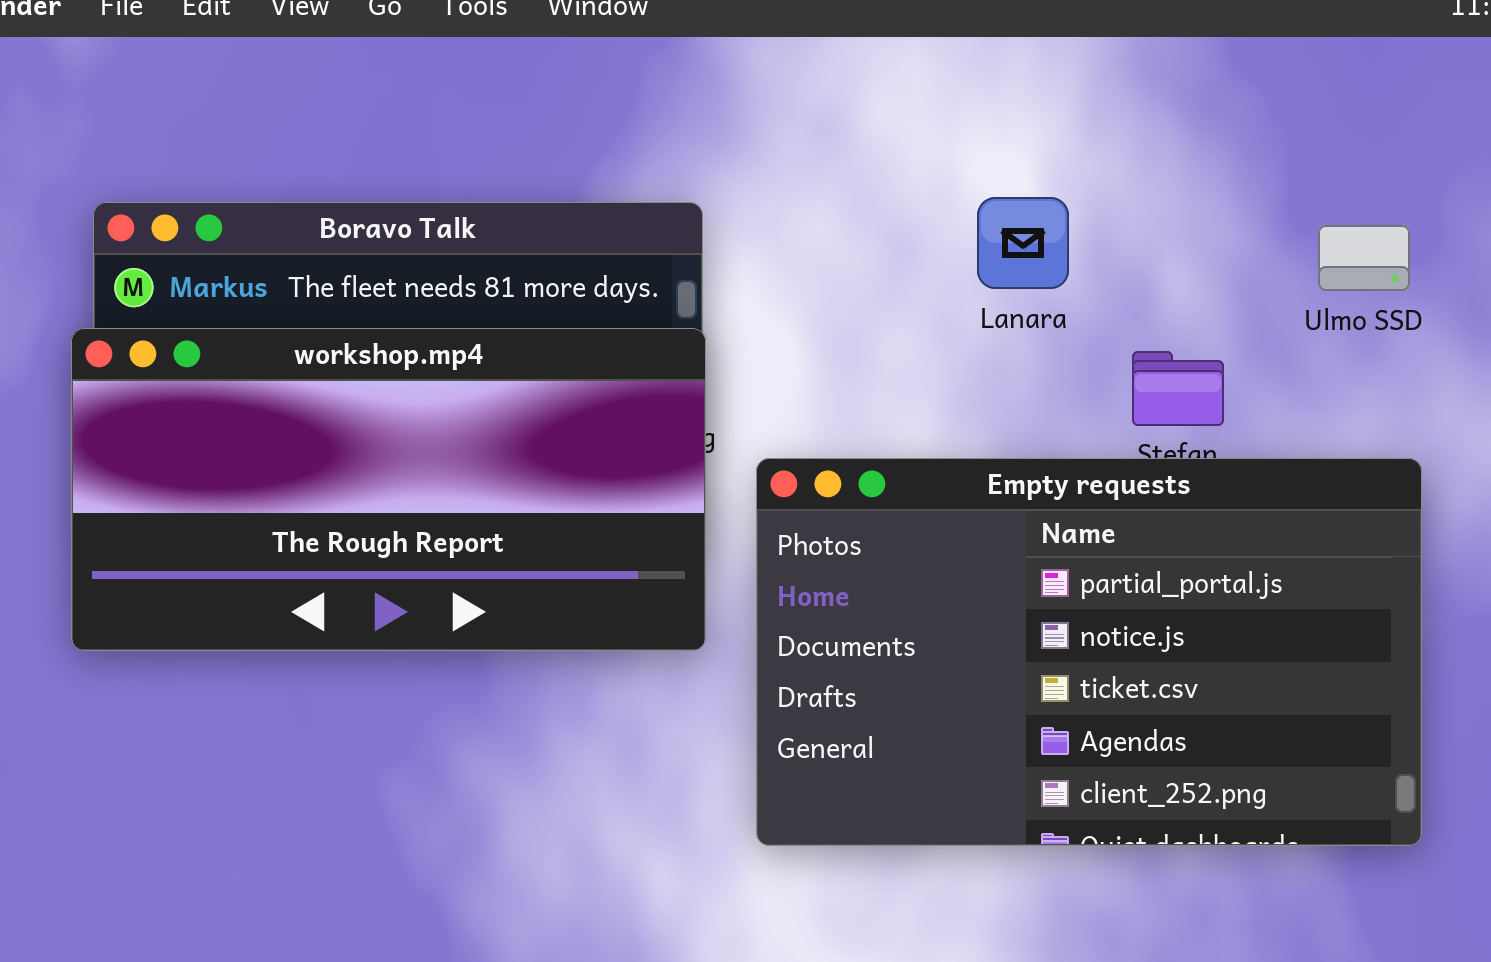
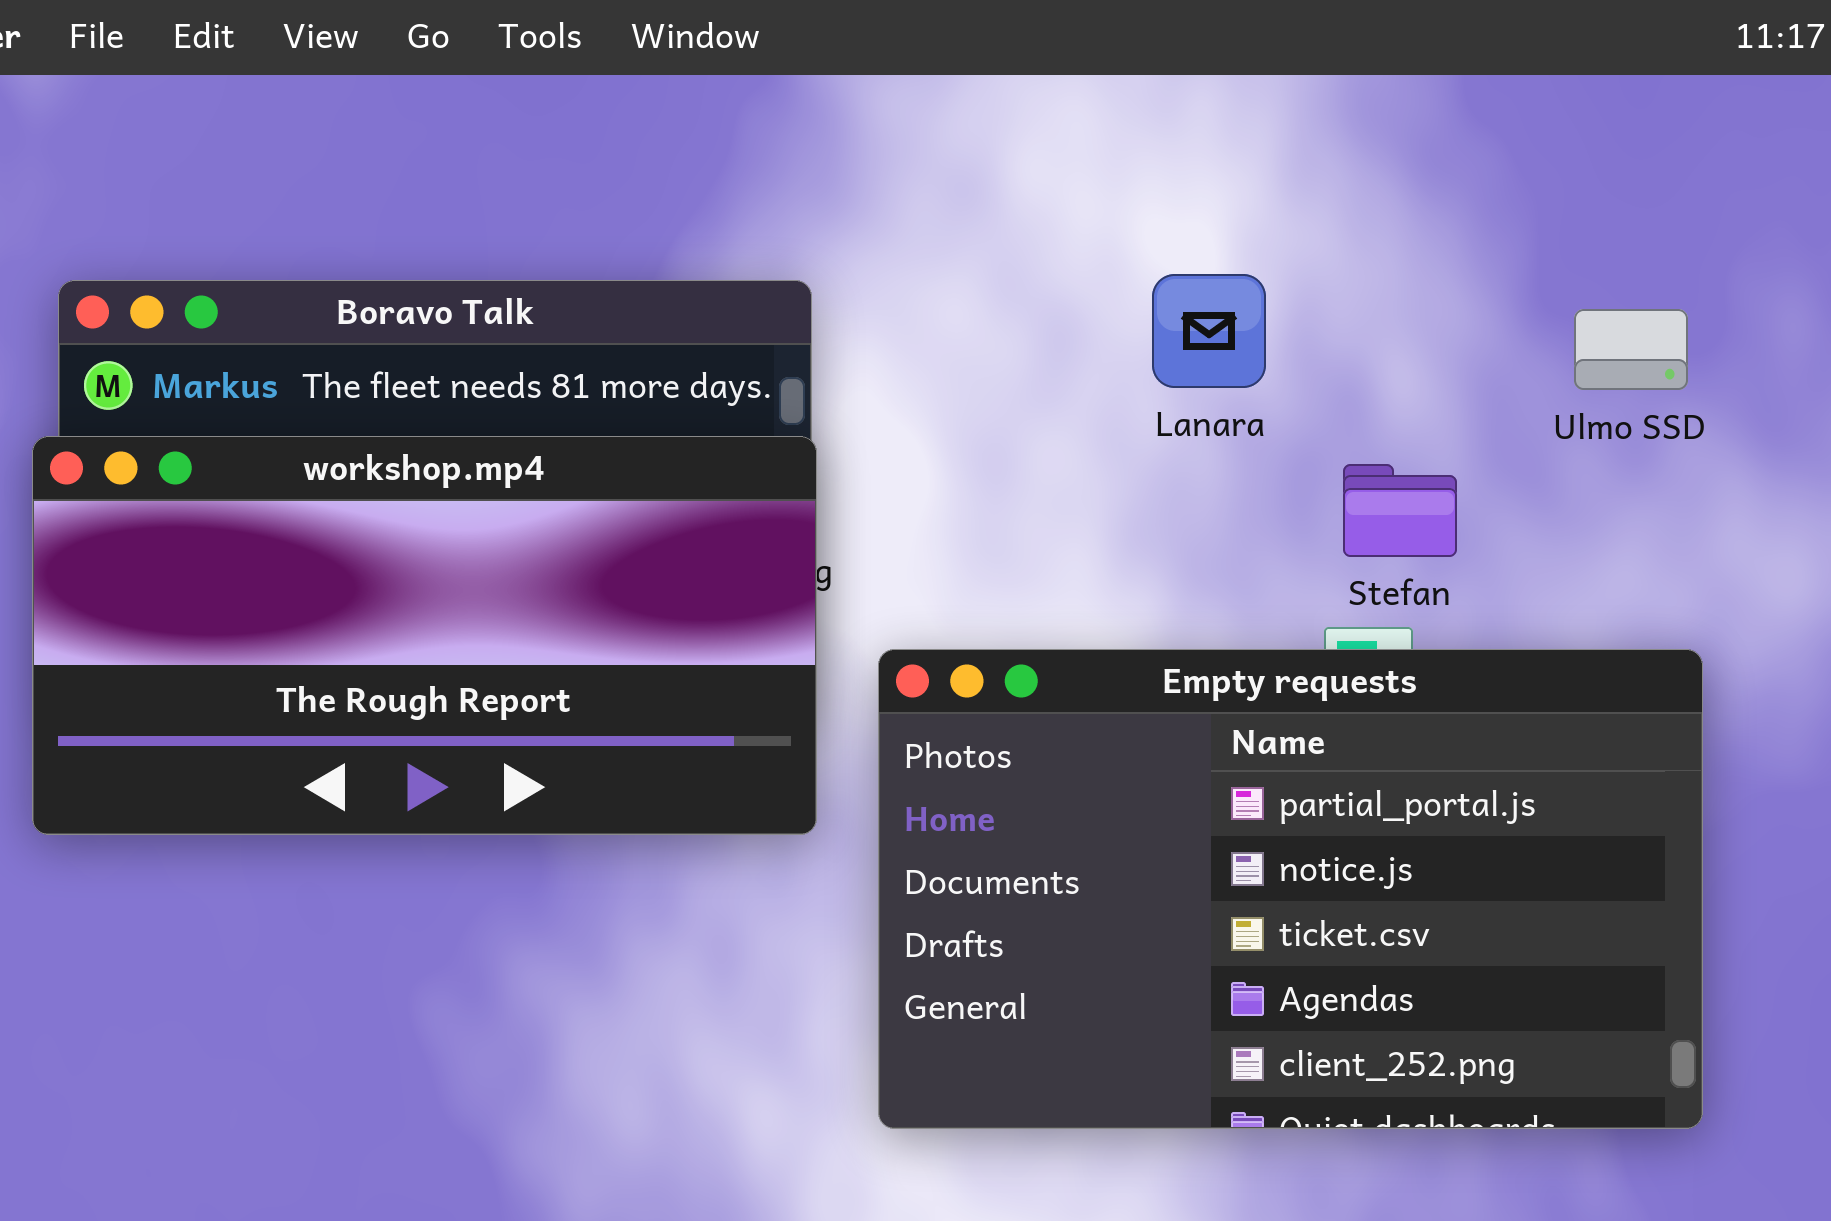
Empty requests: [756,458,1422,846] -> [878,649,1703,1129], moved

